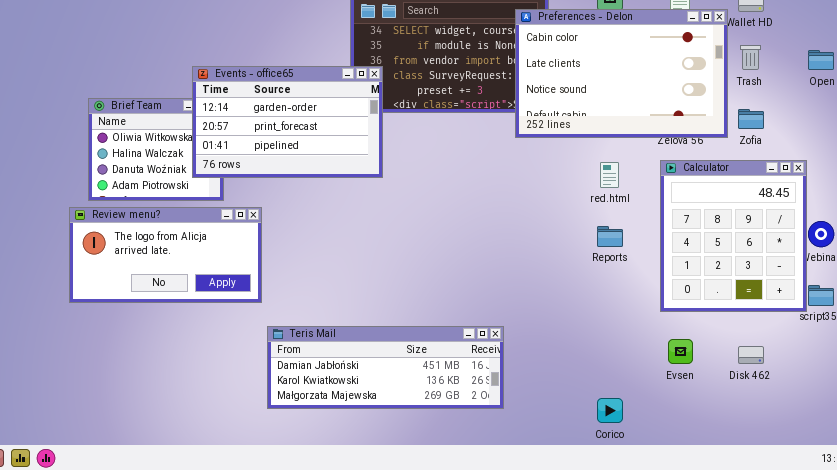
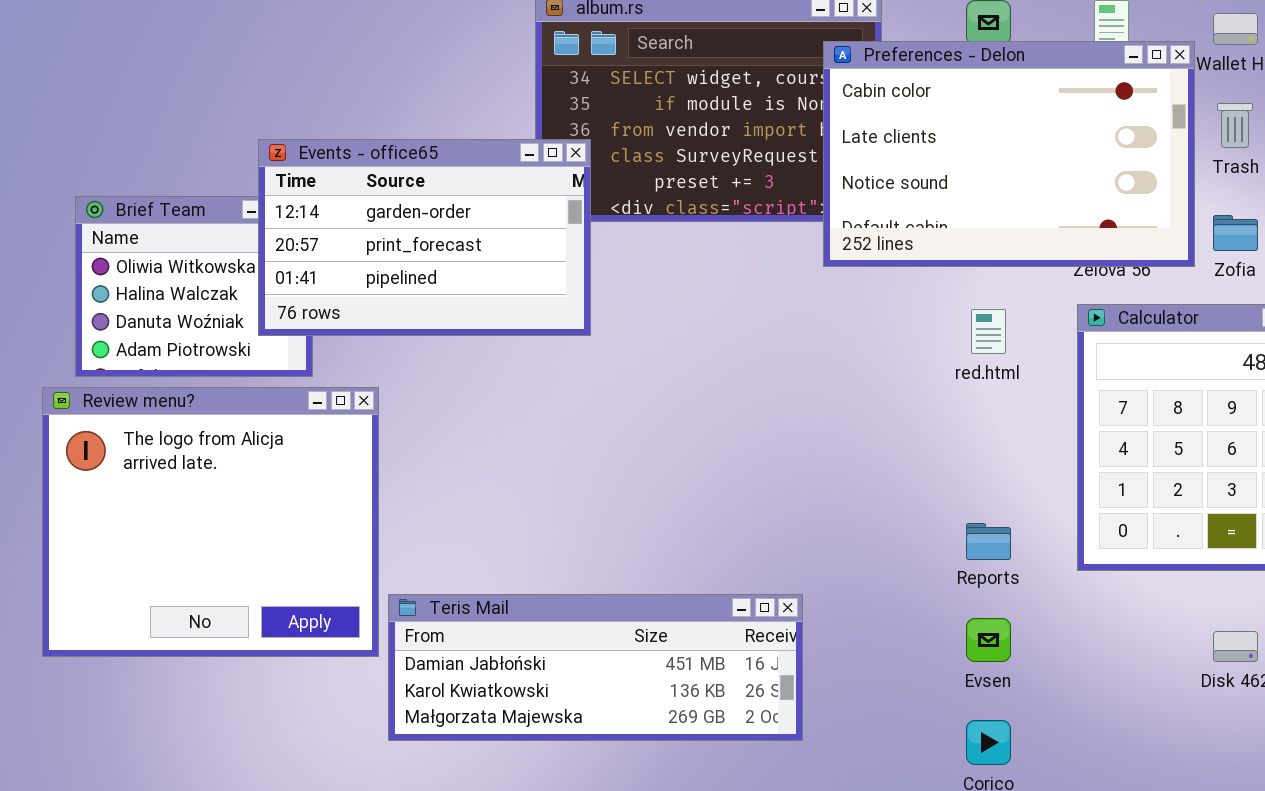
Review menu?: [69,207,262,303] -> [42,387,379,657], resized
Reports: [597,226,623,247] -> [966,523,1011,560], moved
Evsen: [668,339,693,364] -> [966,618,1011,662], moved

